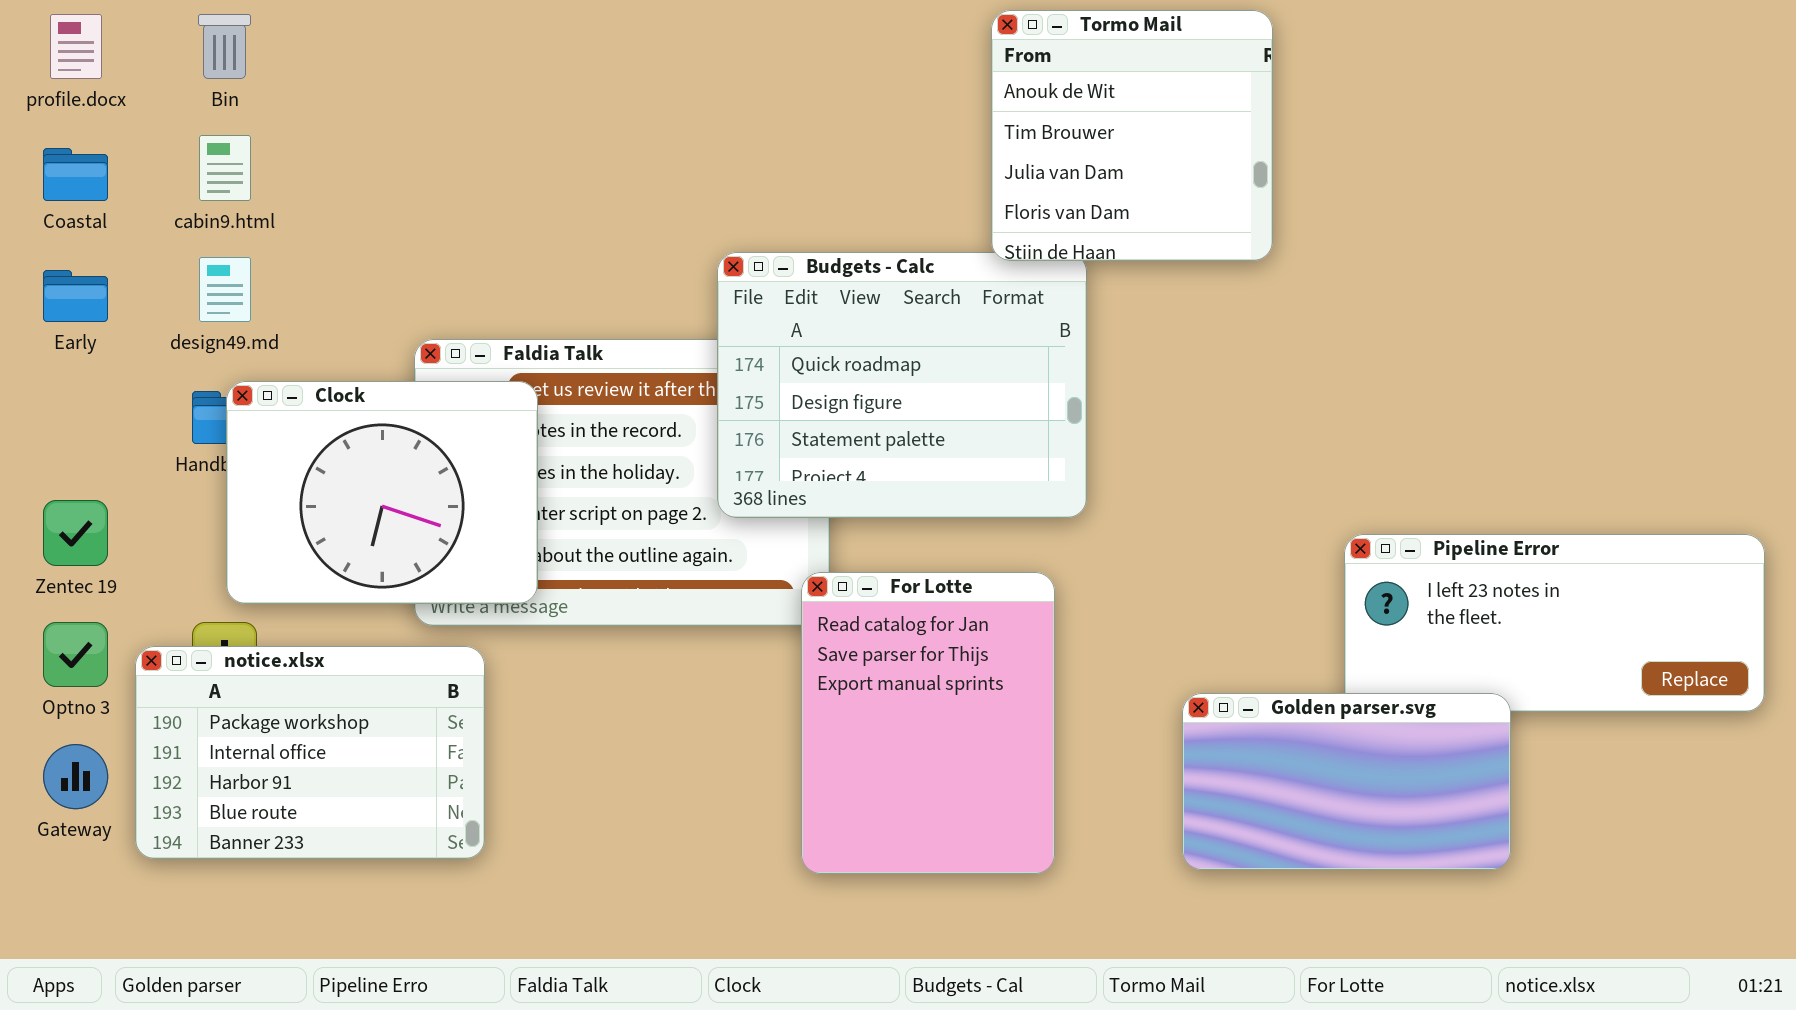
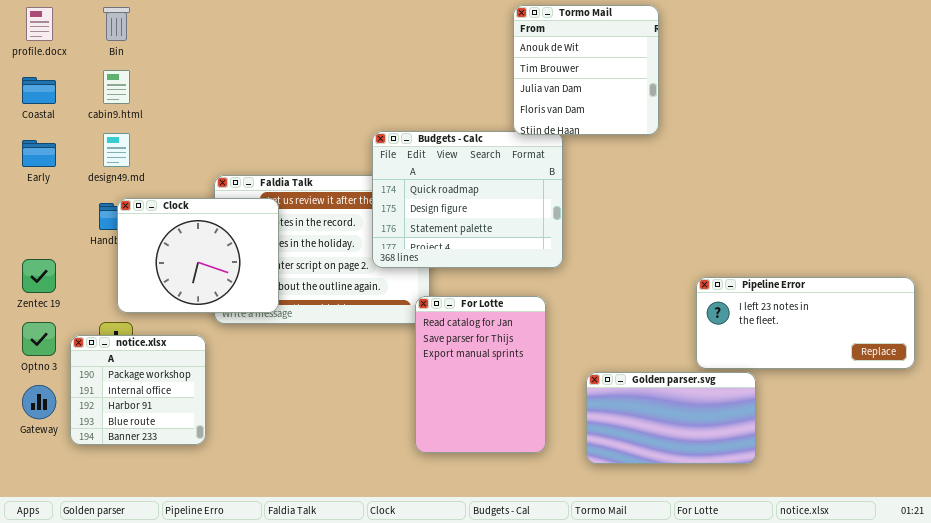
notice.xlsx: [135,646,485,859] -> [70,335,206,445], resized
Golden parser.svg: [1182,693,1511,870] -> [586,372,756,464], moved

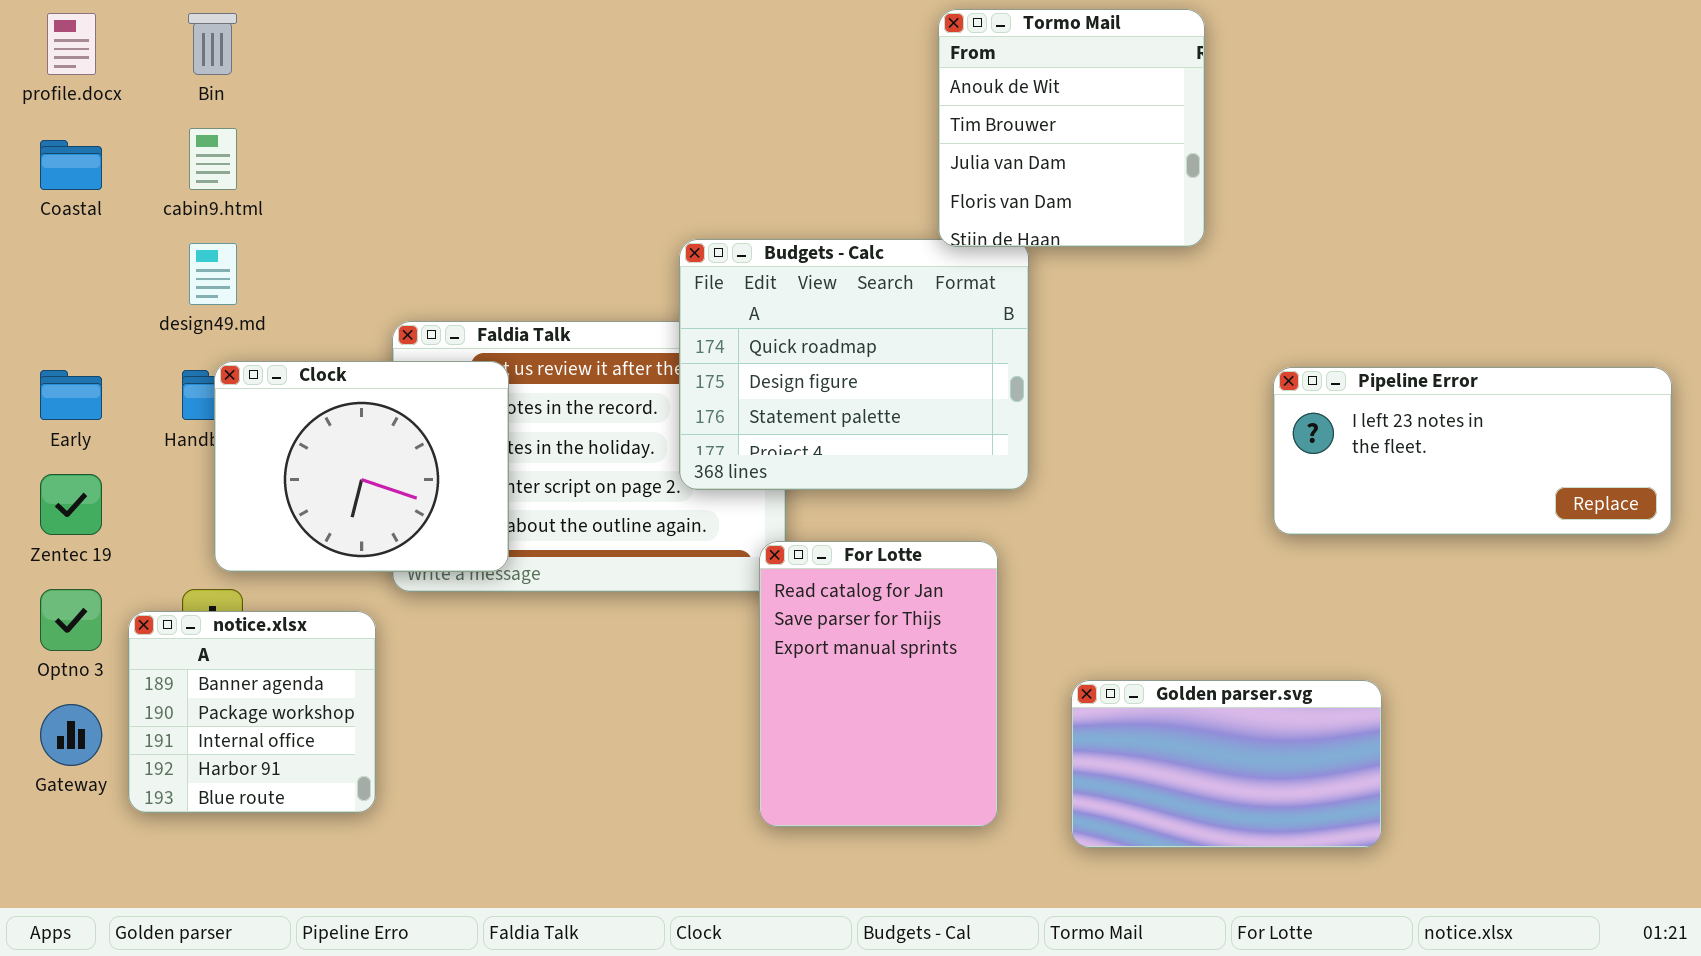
Early: [22,140,56,167] -> [40,370,102,420], moved
Pipeline Error: [696,277,915,369] -> [1273,367,1672,535], moved
notice.xlsx: [70,335,206,445] -> [128,611,376,813], scrolled up 1 row

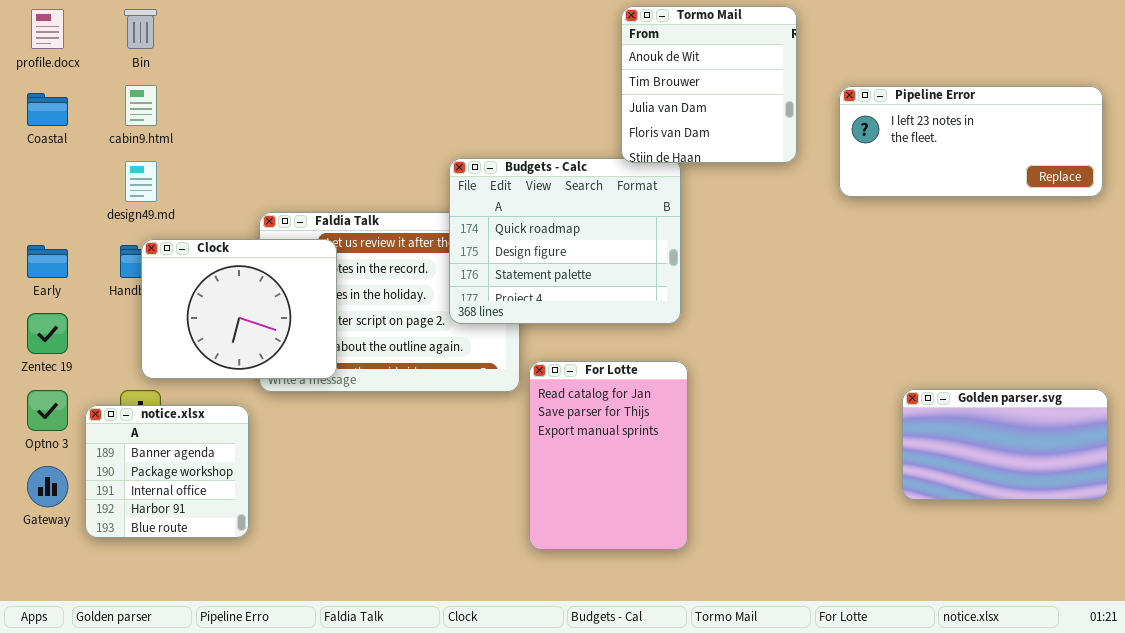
Pipeline Error: [1273,367,1672,535] -> [839,86,1103,197], moved
For Lotte: [759,541,998,827] -> [529,361,688,550], moved
Golden parser.svg: [1071,680,1382,848] -> [902,389,1108,500], moved

